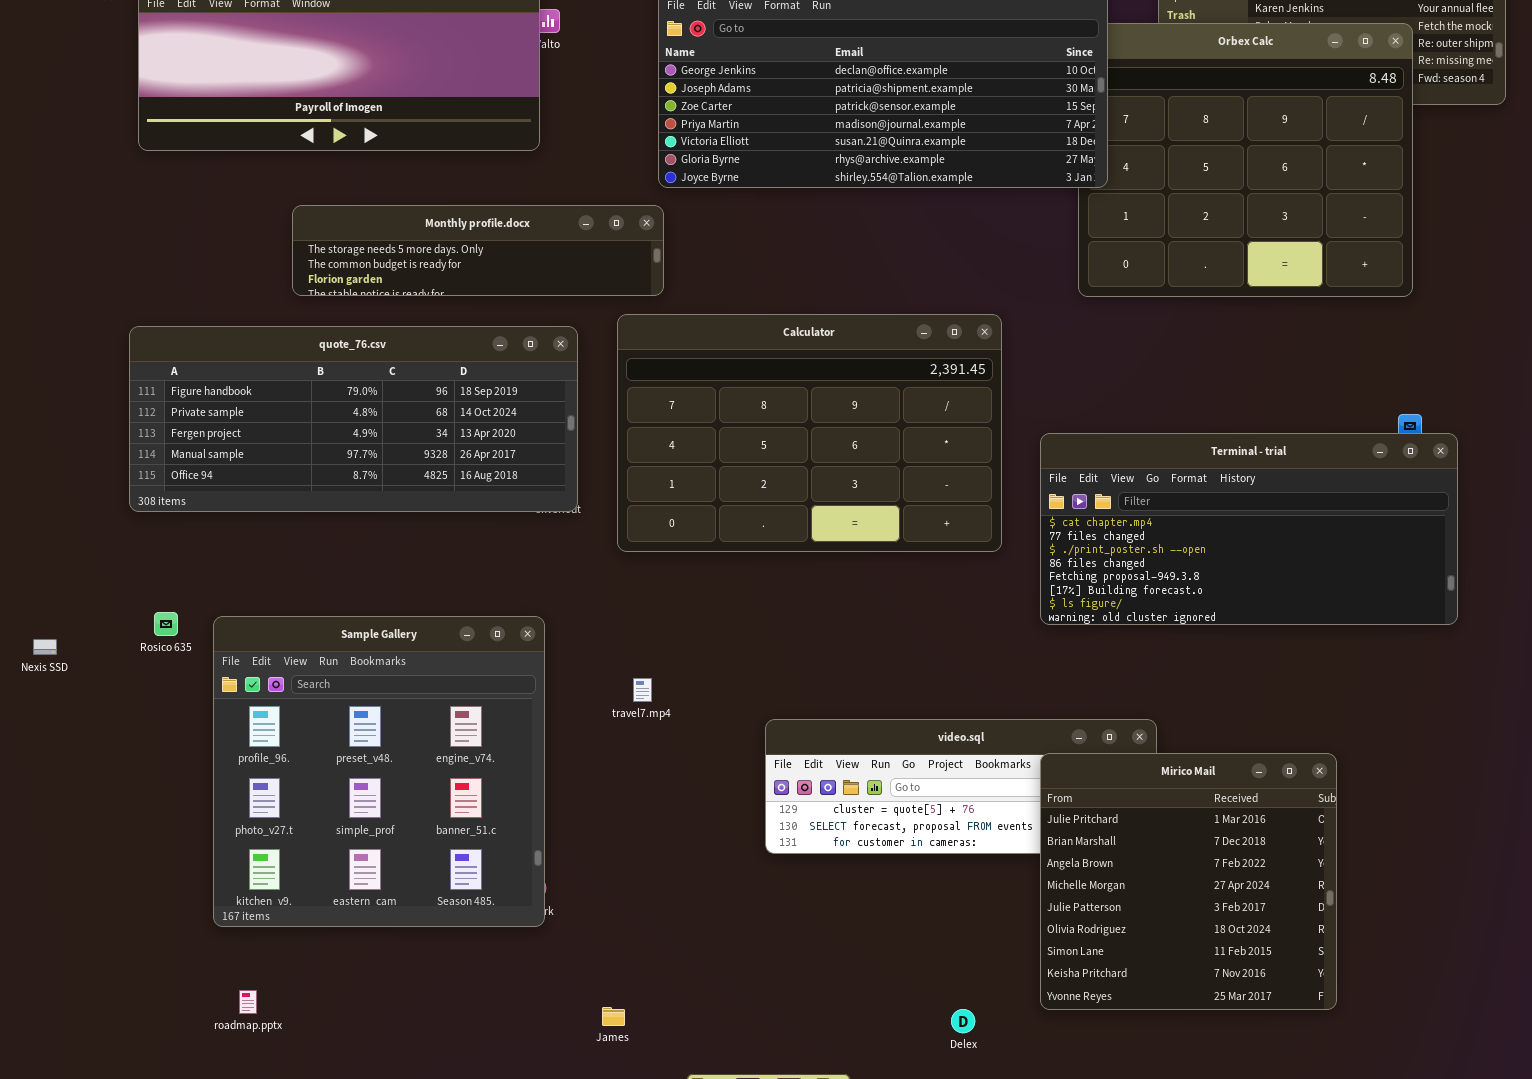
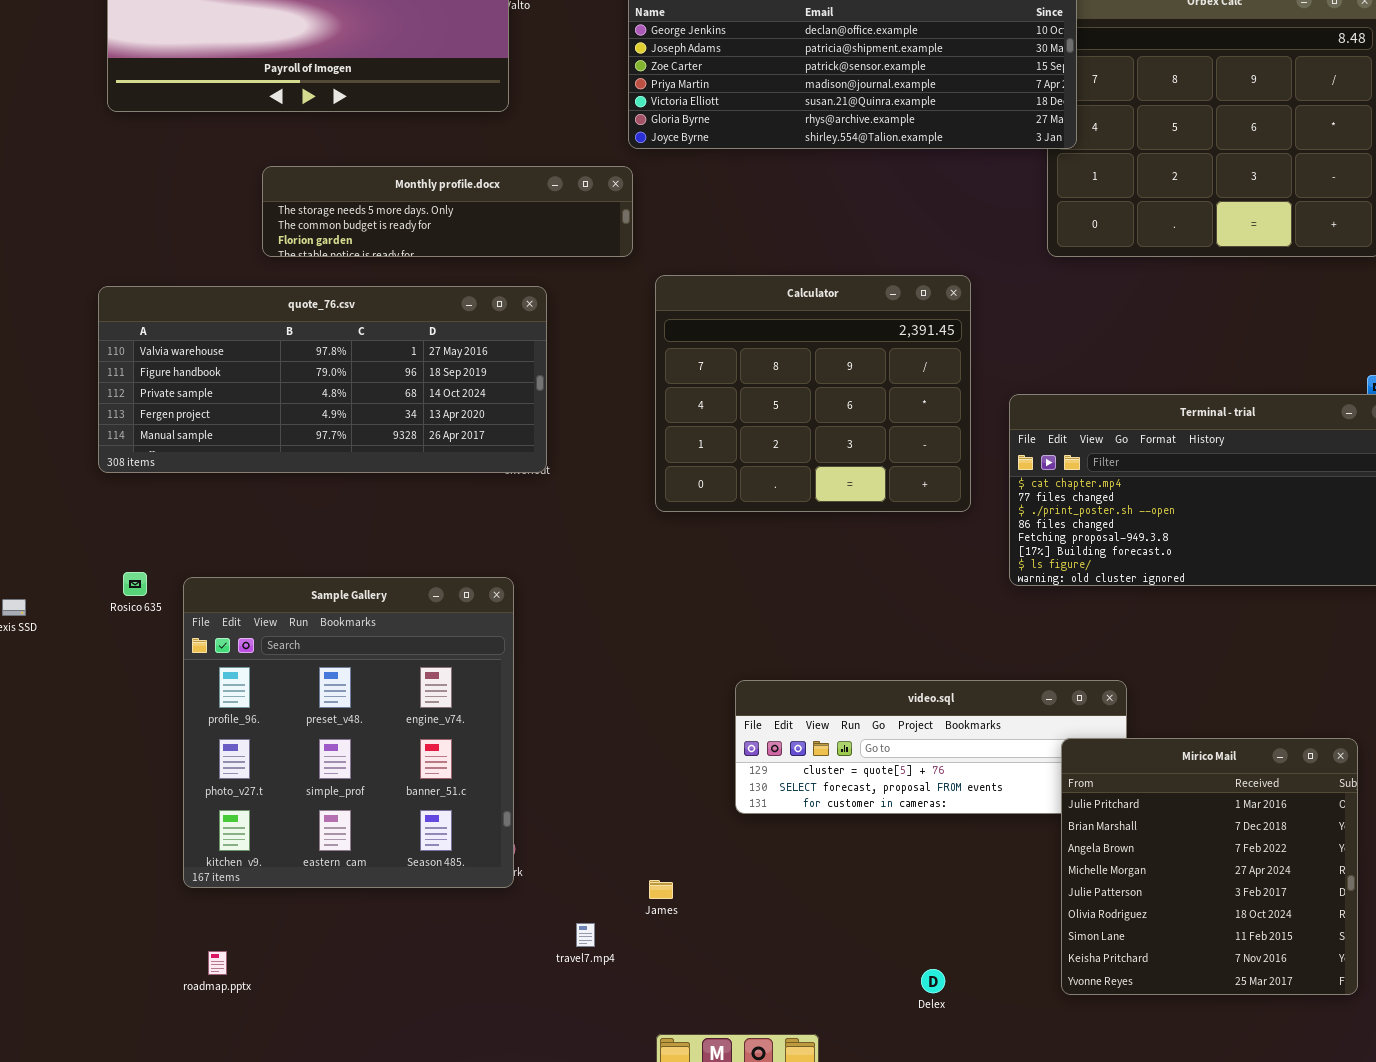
Calculator: [617,314,1002,552] -> [655,275,971,512], resized
quote_76.csv: [129,326,578,512] -> [98,286,547,473], scrolled up 1 row
travel7.mp4: [633,678,652,702] -> [576,923,595,947], moved
Mirico Mail: [1040,753,1337,1010] -> [1061,738,1358,995], moved
James: [602,1007,625,1026] -> [649,880,673,899], moved

